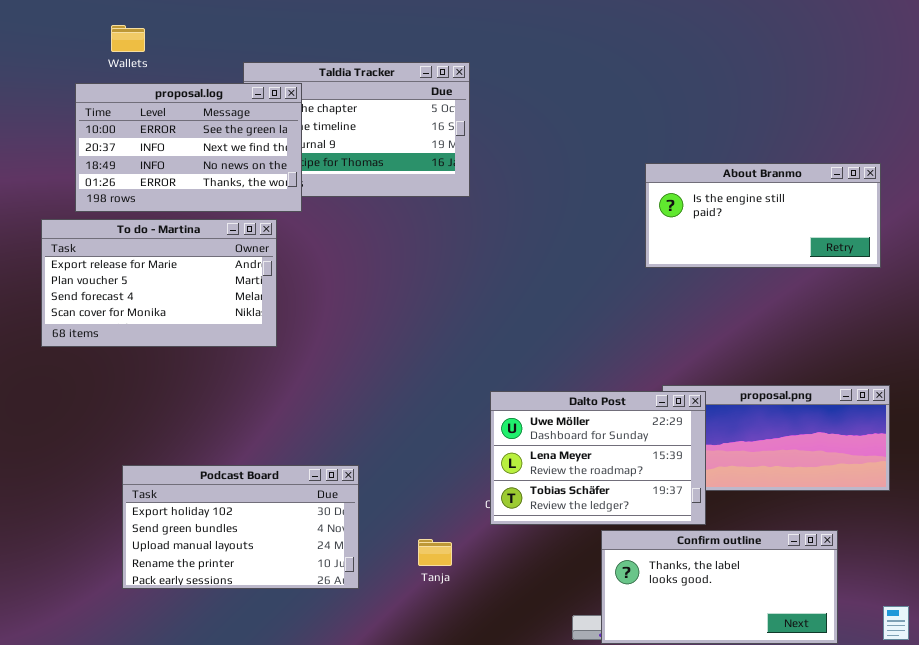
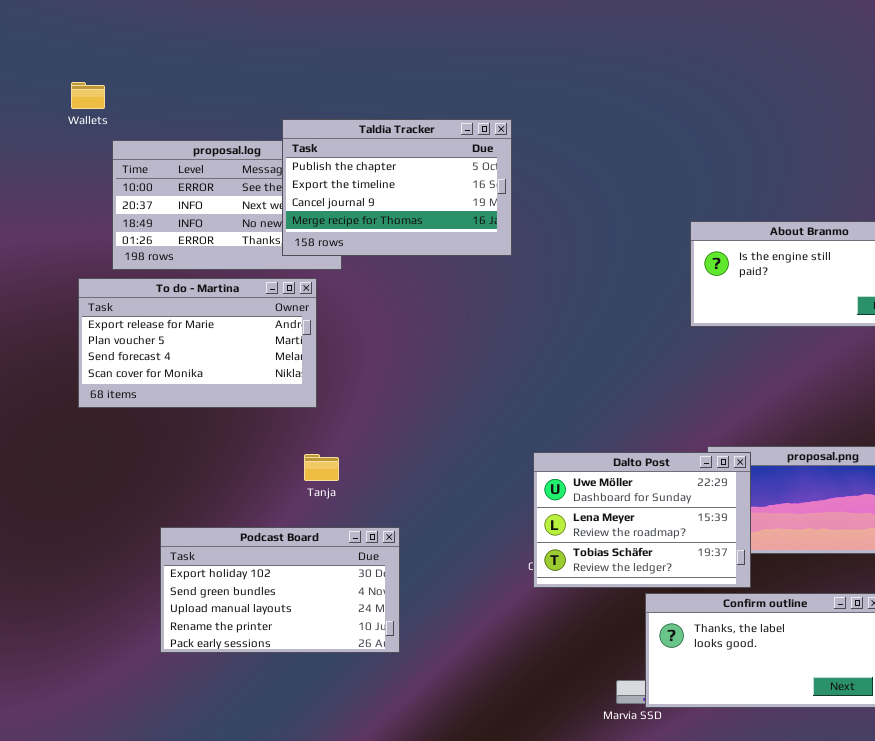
Wallets: [111,25,145,52] -> [71,82,105,109], moved
Taldia Tracker: [243,62,470,197] -> [282,119,512,256], raised
Tanja: [418,539,452,566] -> [304,454,339,481], moved

